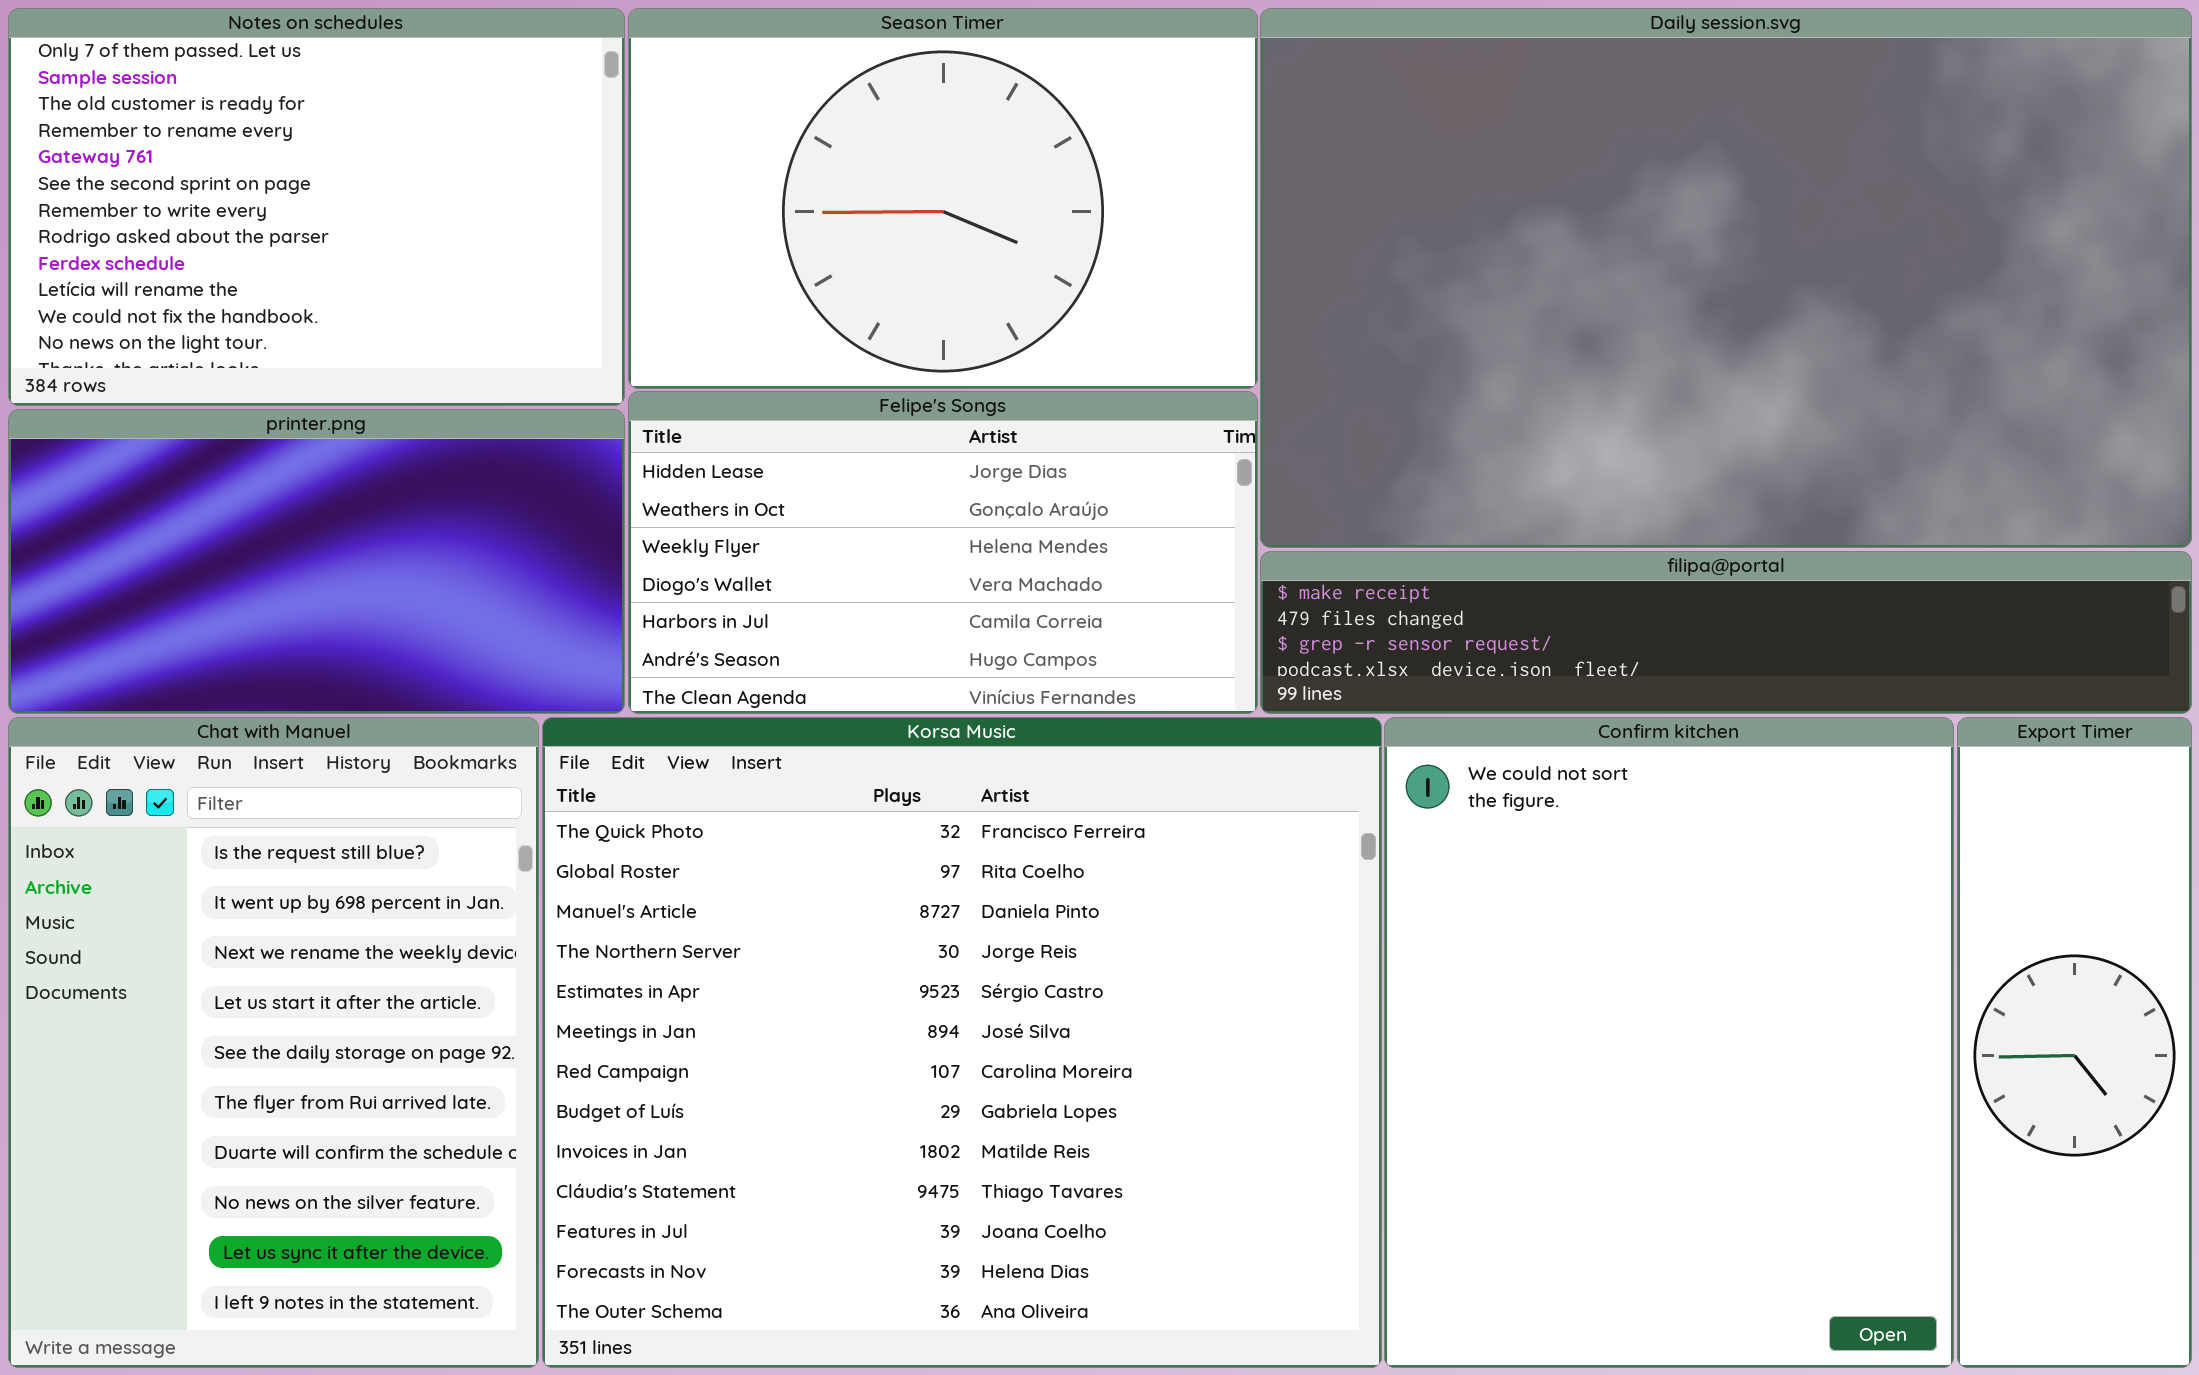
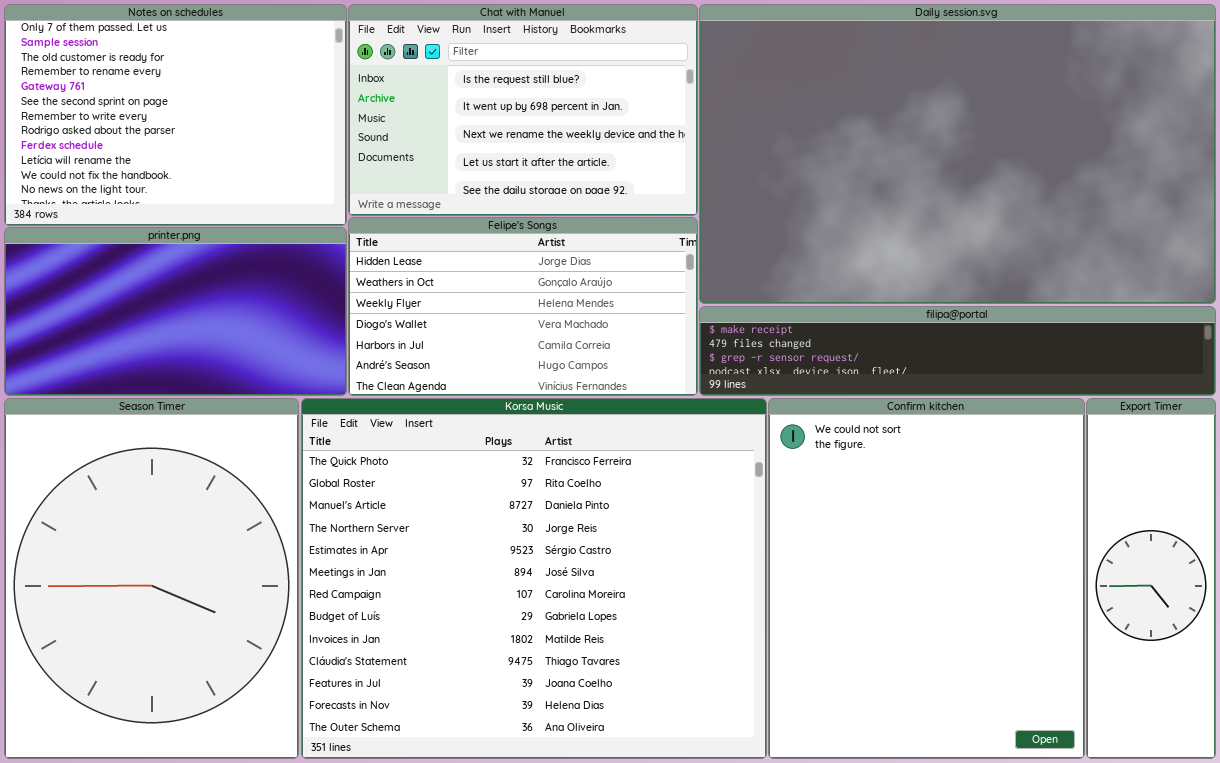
Season Timer: [628,8,1258,389] -> [4,398,299,759], moved, resized
Chat with Manuel: [8,717,539,1368] -> [348,4,698,216], moved, resized

